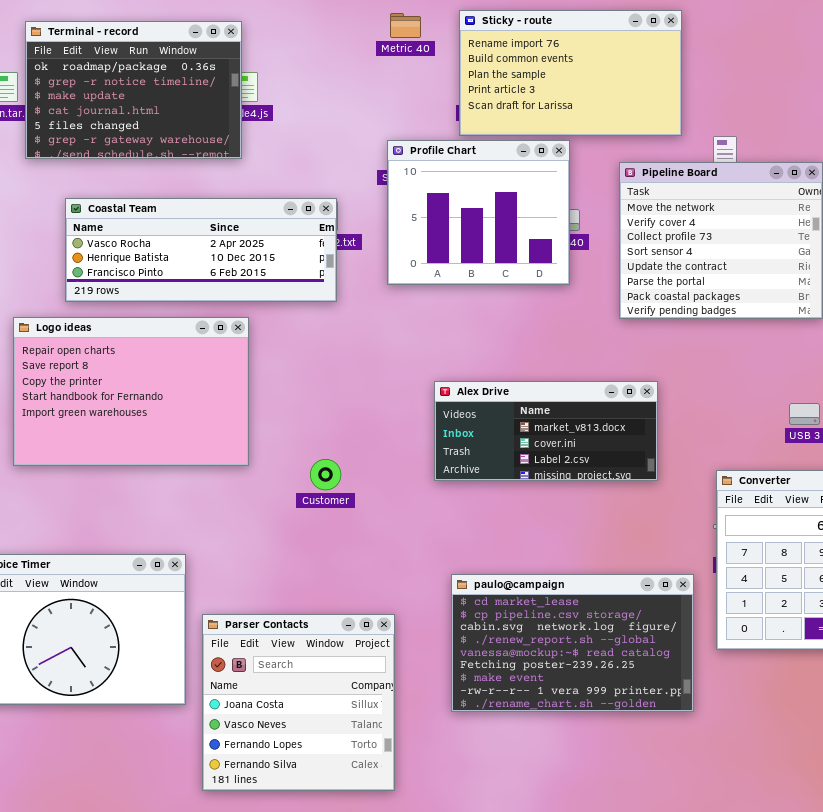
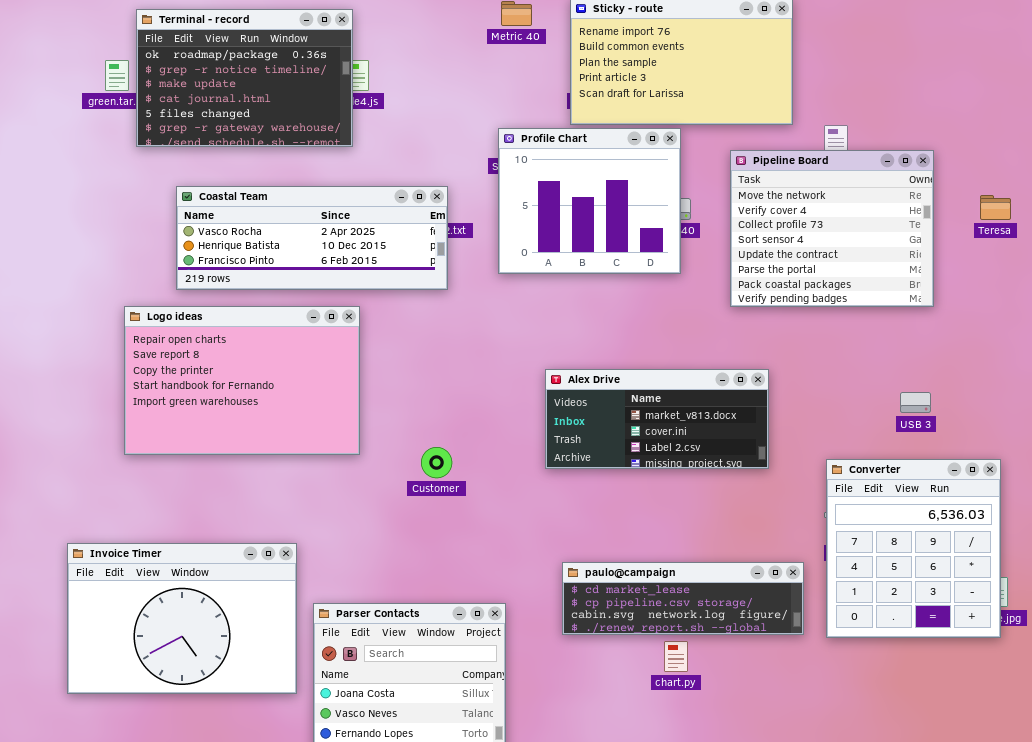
paulo@campaign: [451,574,694,712] -> [562,562,804,635], resized

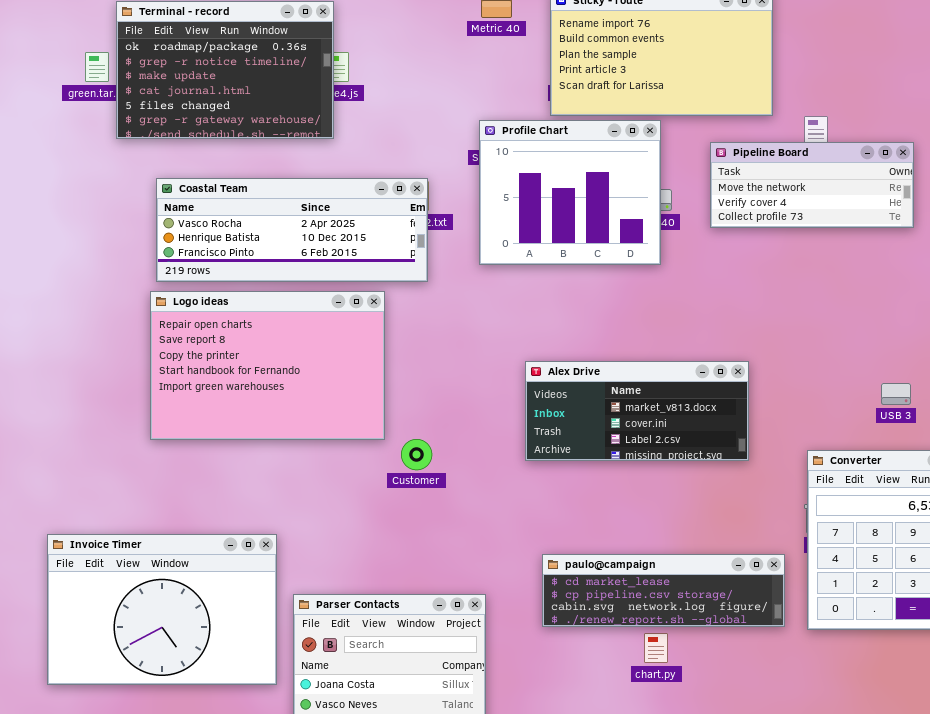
Pipeline Board: [730,150,934,307] -> [710,142,914,228], resized
Logo ideas: [124,306,360,455] -> [150,291,385,440], moved

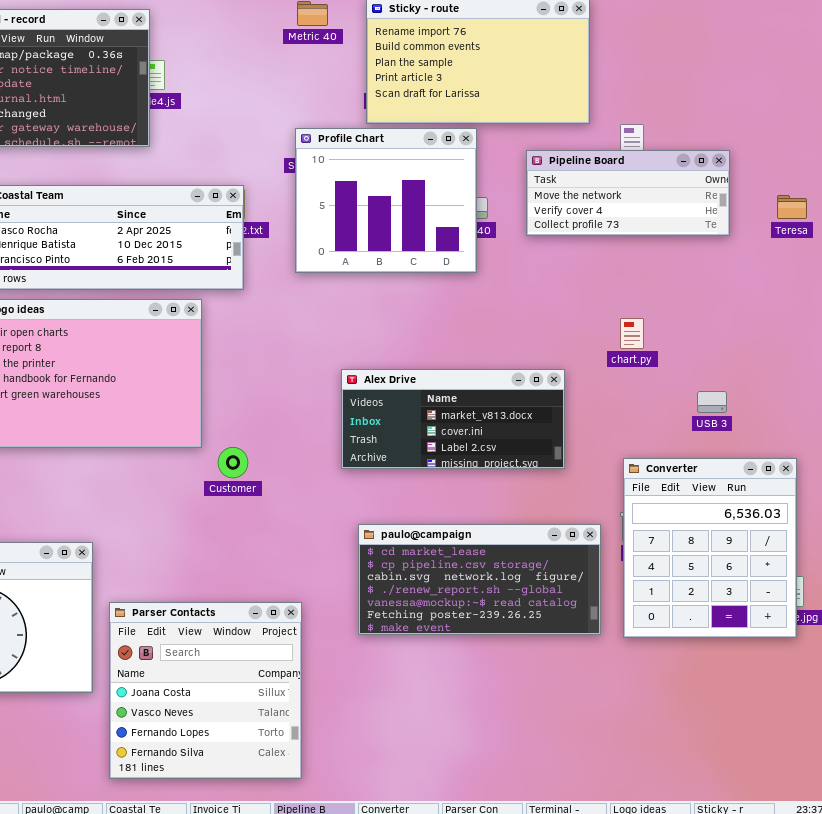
paulo@campaign: [542,554,785,627] -> [358,524,601,635], resized
chart.py: [644,633,668,663] -> [620,318,644,349], moved

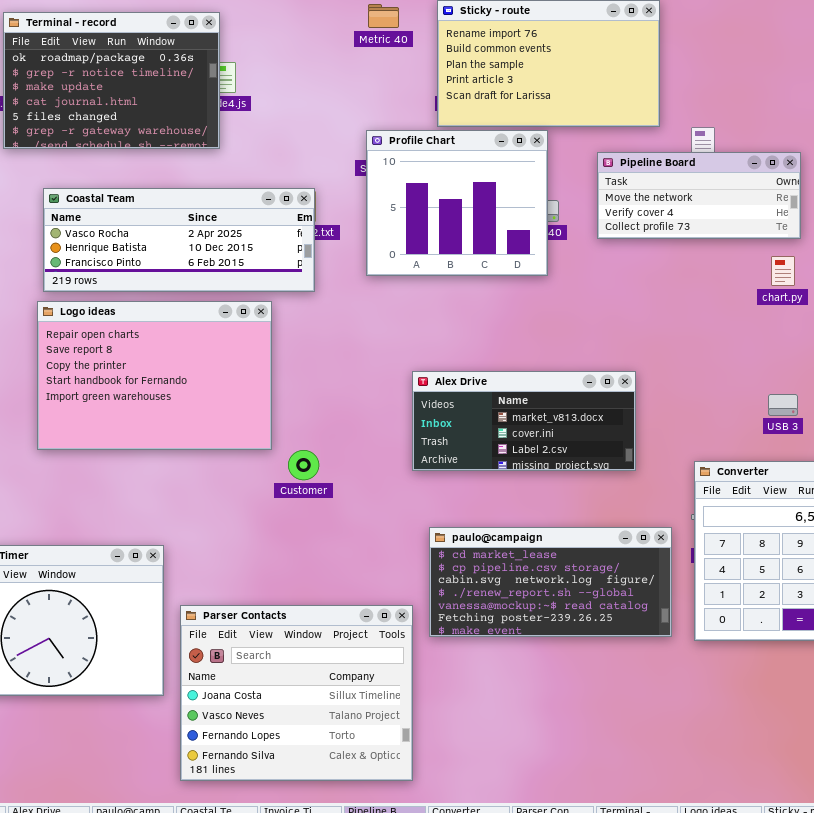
chart.py: [620,318,644,349] -> [771,256,795,286], moved
Parser Contacts: [109,602,302,779] -> [180,605,413,781], resized

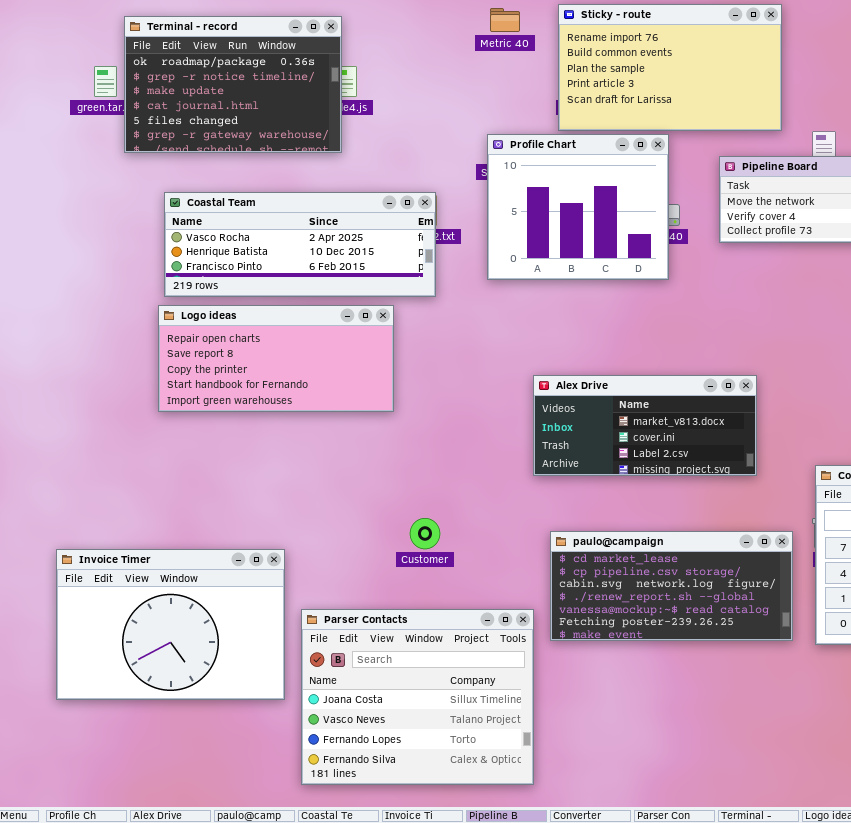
Logo ideas: [37,301,272,450] -> [158,305,394,412], resized
Customer: [288,450,319,480] -> [410,518,440,549], moved

